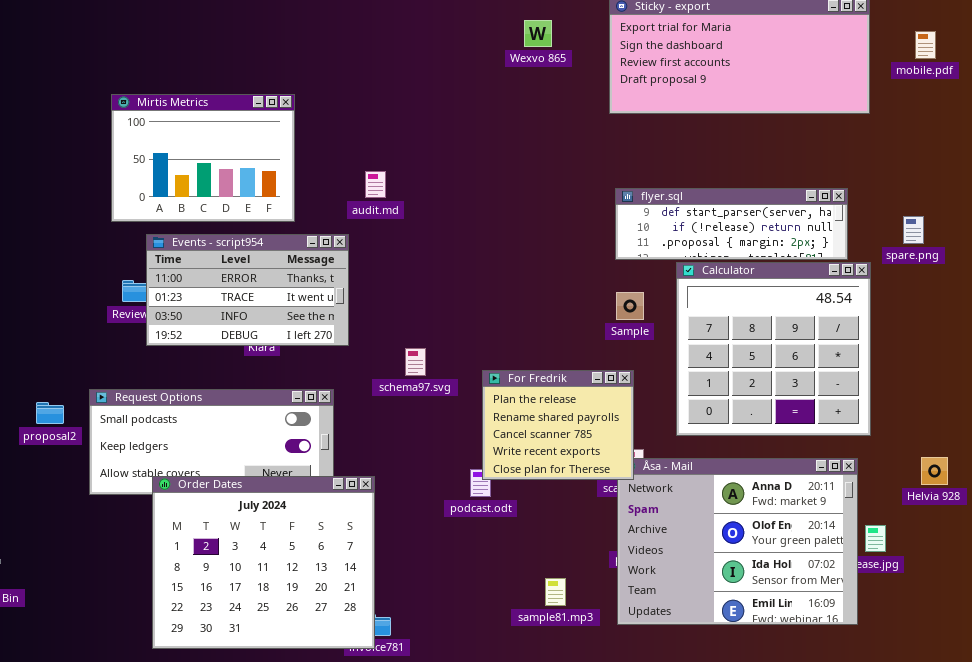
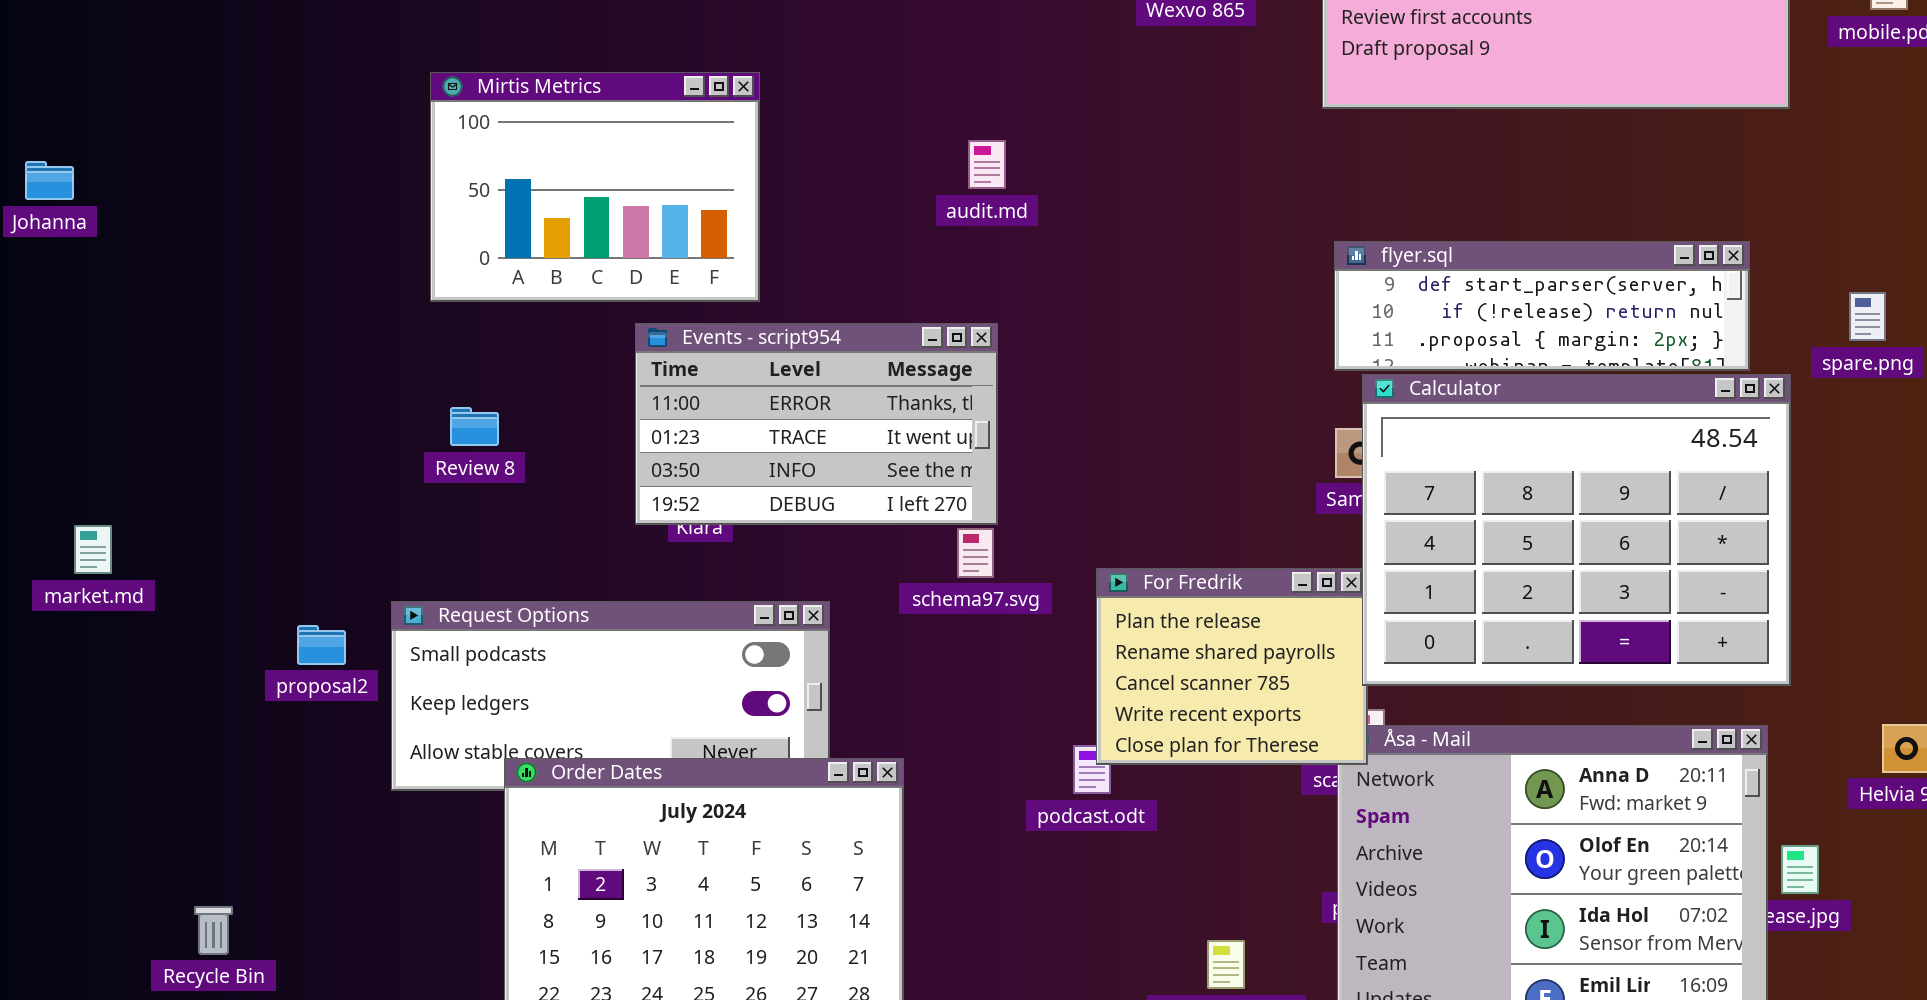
audit.md: [365,171,386,198] -> [968,140,1006,189], moved
Events - script954: [146,234,349,346] -> [635,323,998,525], moved
Calculator: [676,262,871,436] -> [1362,374,1791,686], resized

